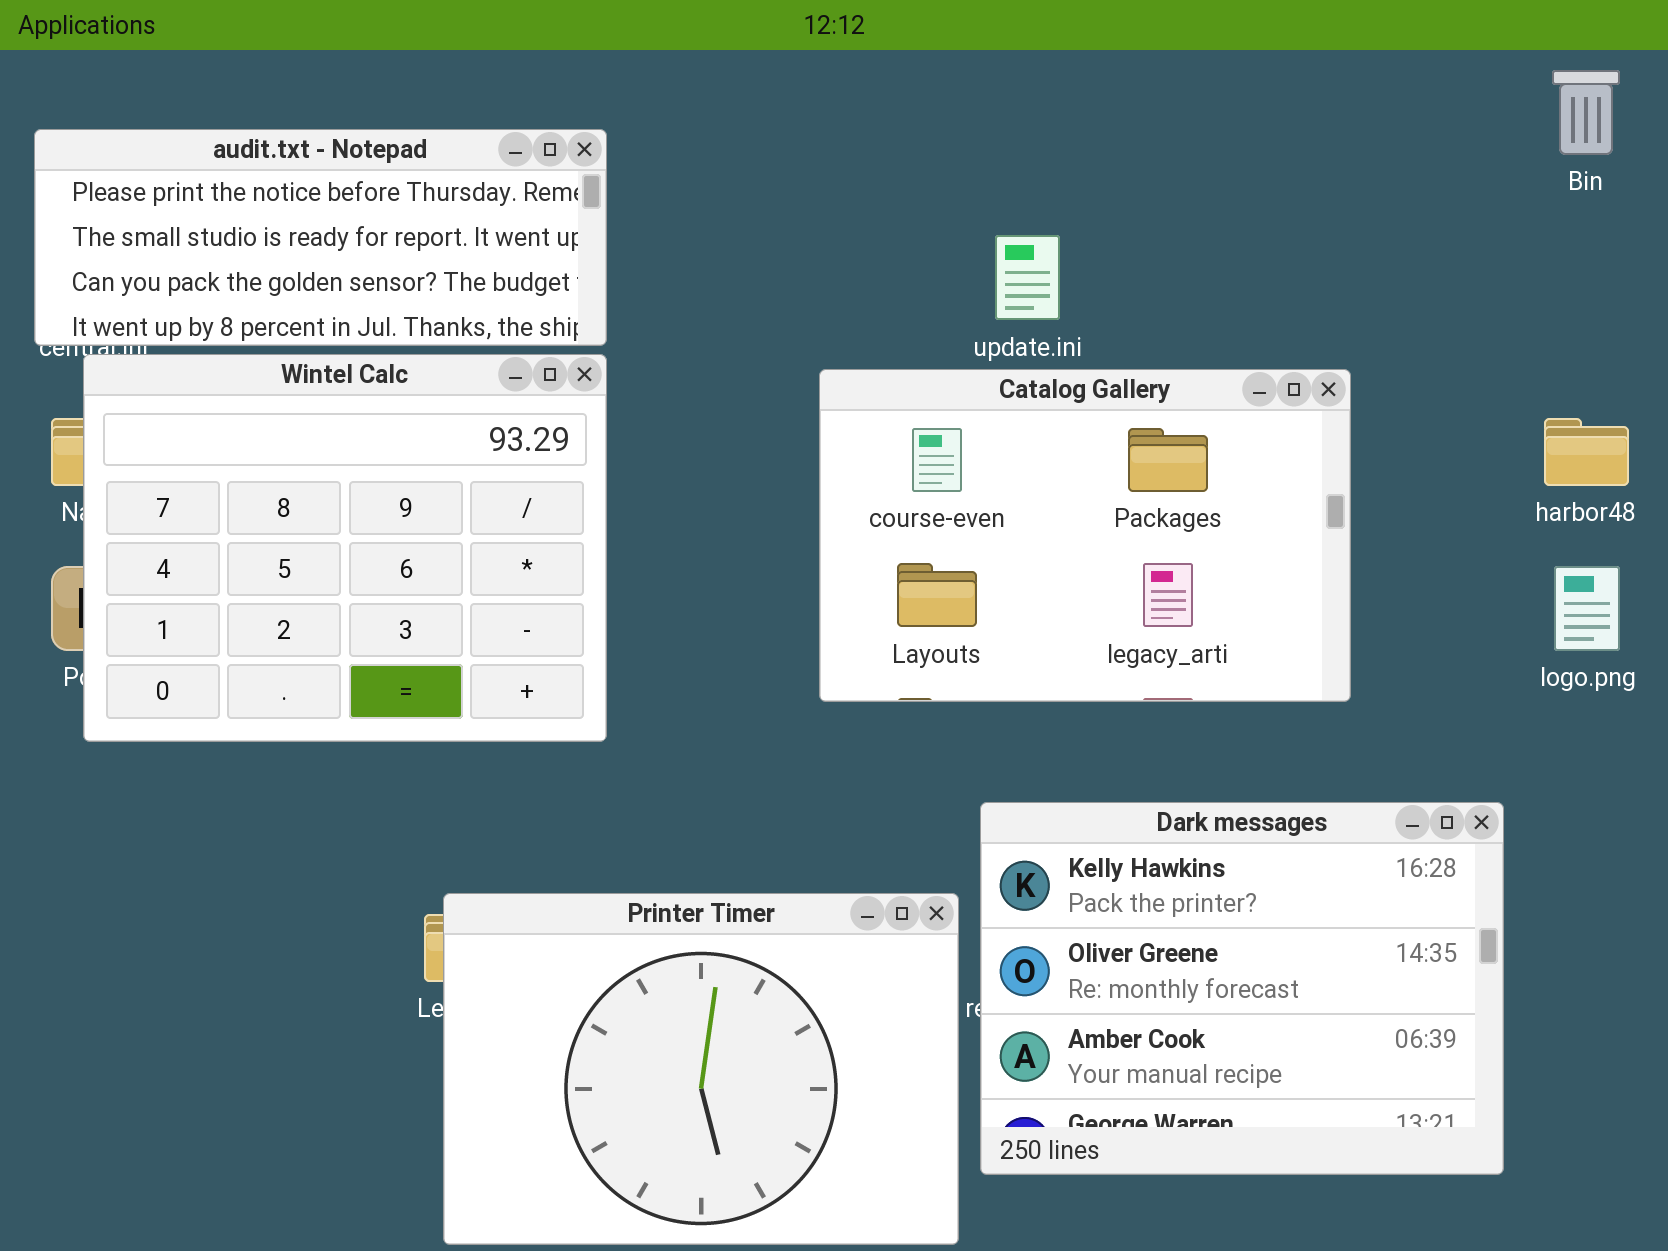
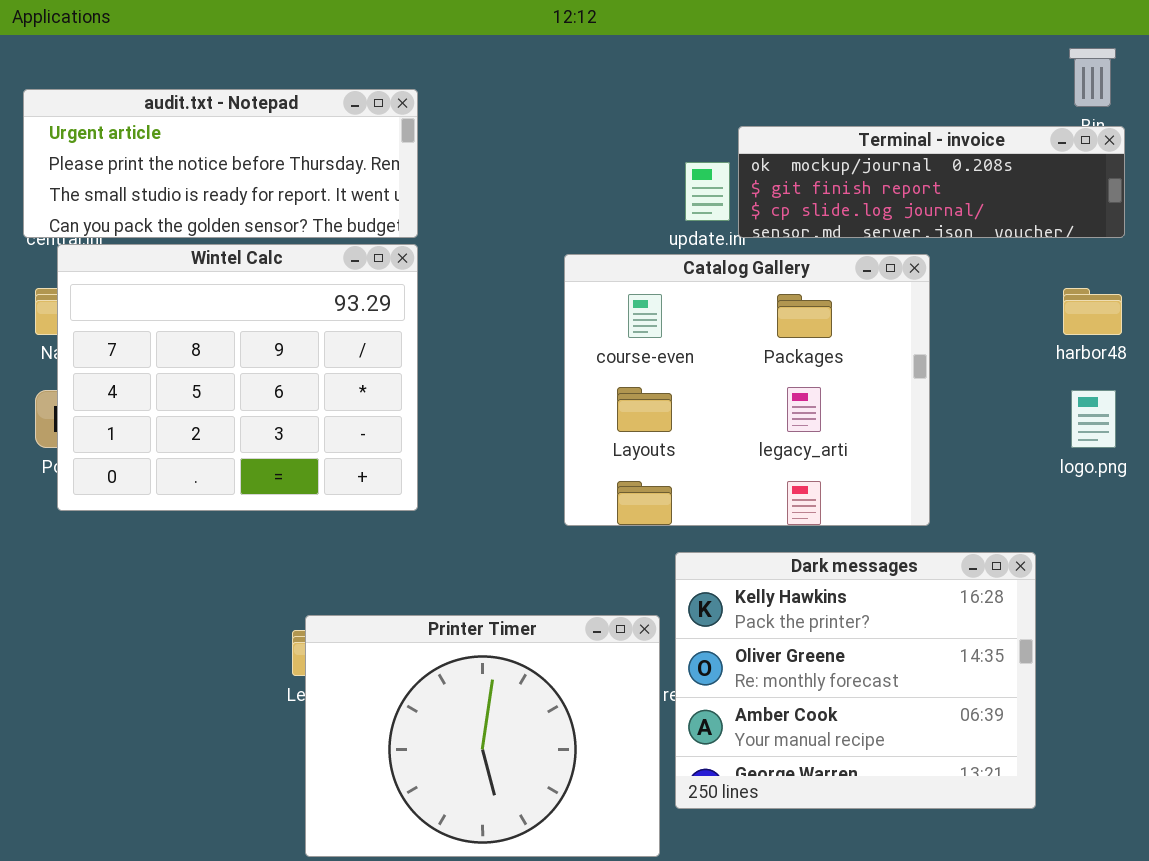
audit.txt - Notepad: [34,129,607,346] -> [23,89,418,238], scrolled up 1 row
Terminal - invoice: none -> [738,126,1125,238], opened
Catalog Gallery: [819,369,1351,702] -> [564,254,930,526], resized

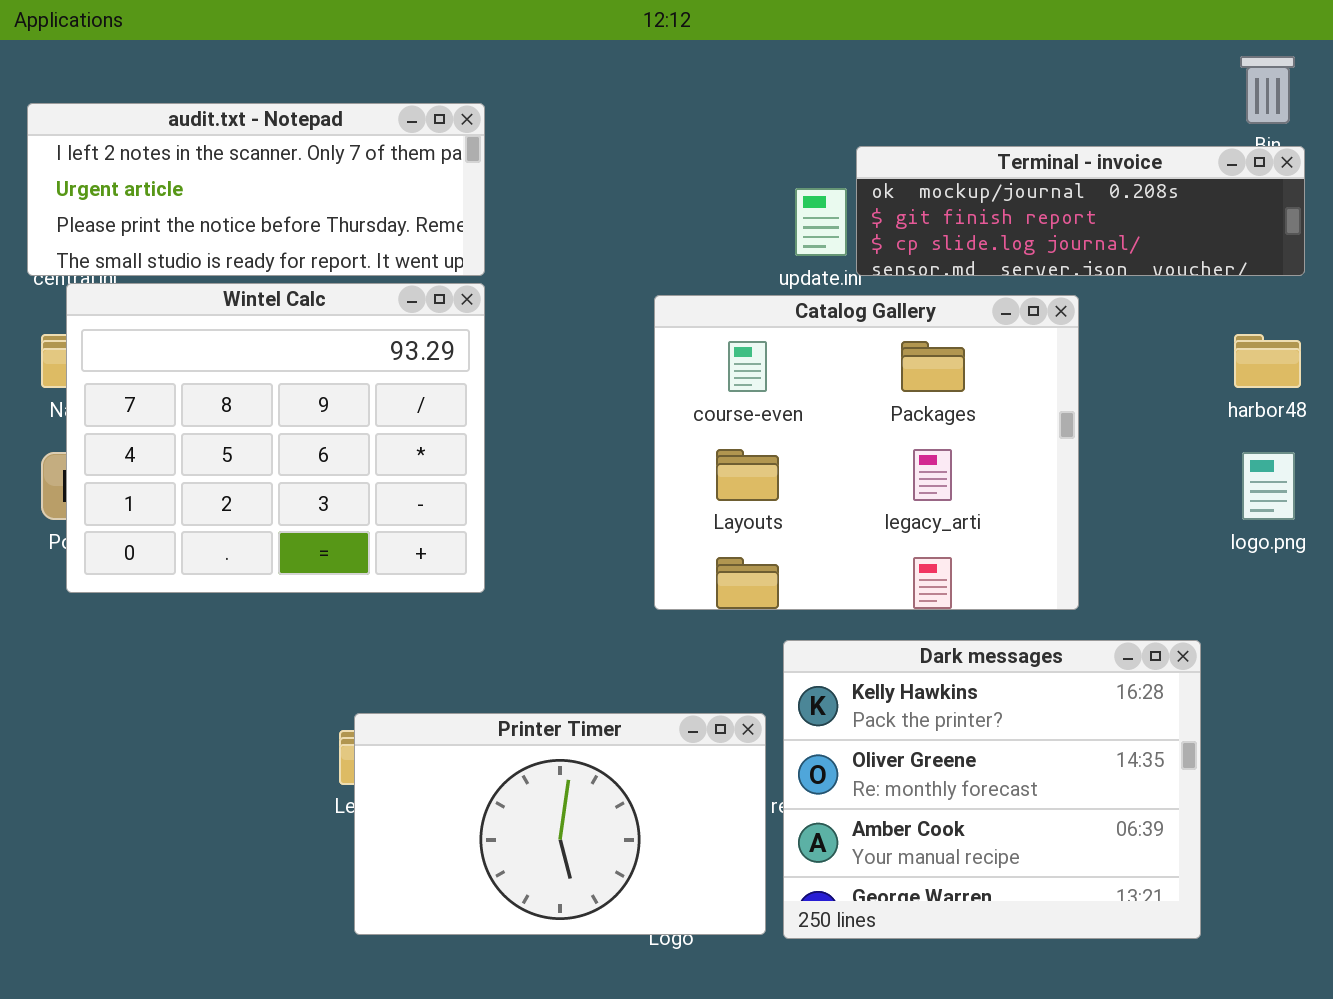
audit.txt - Notepad: [23,89,418,238] -> [27,103,485,276], scrolled up 1 row
Printer Timer: [305,615,660,857] -> [354,713,766,935], resized

